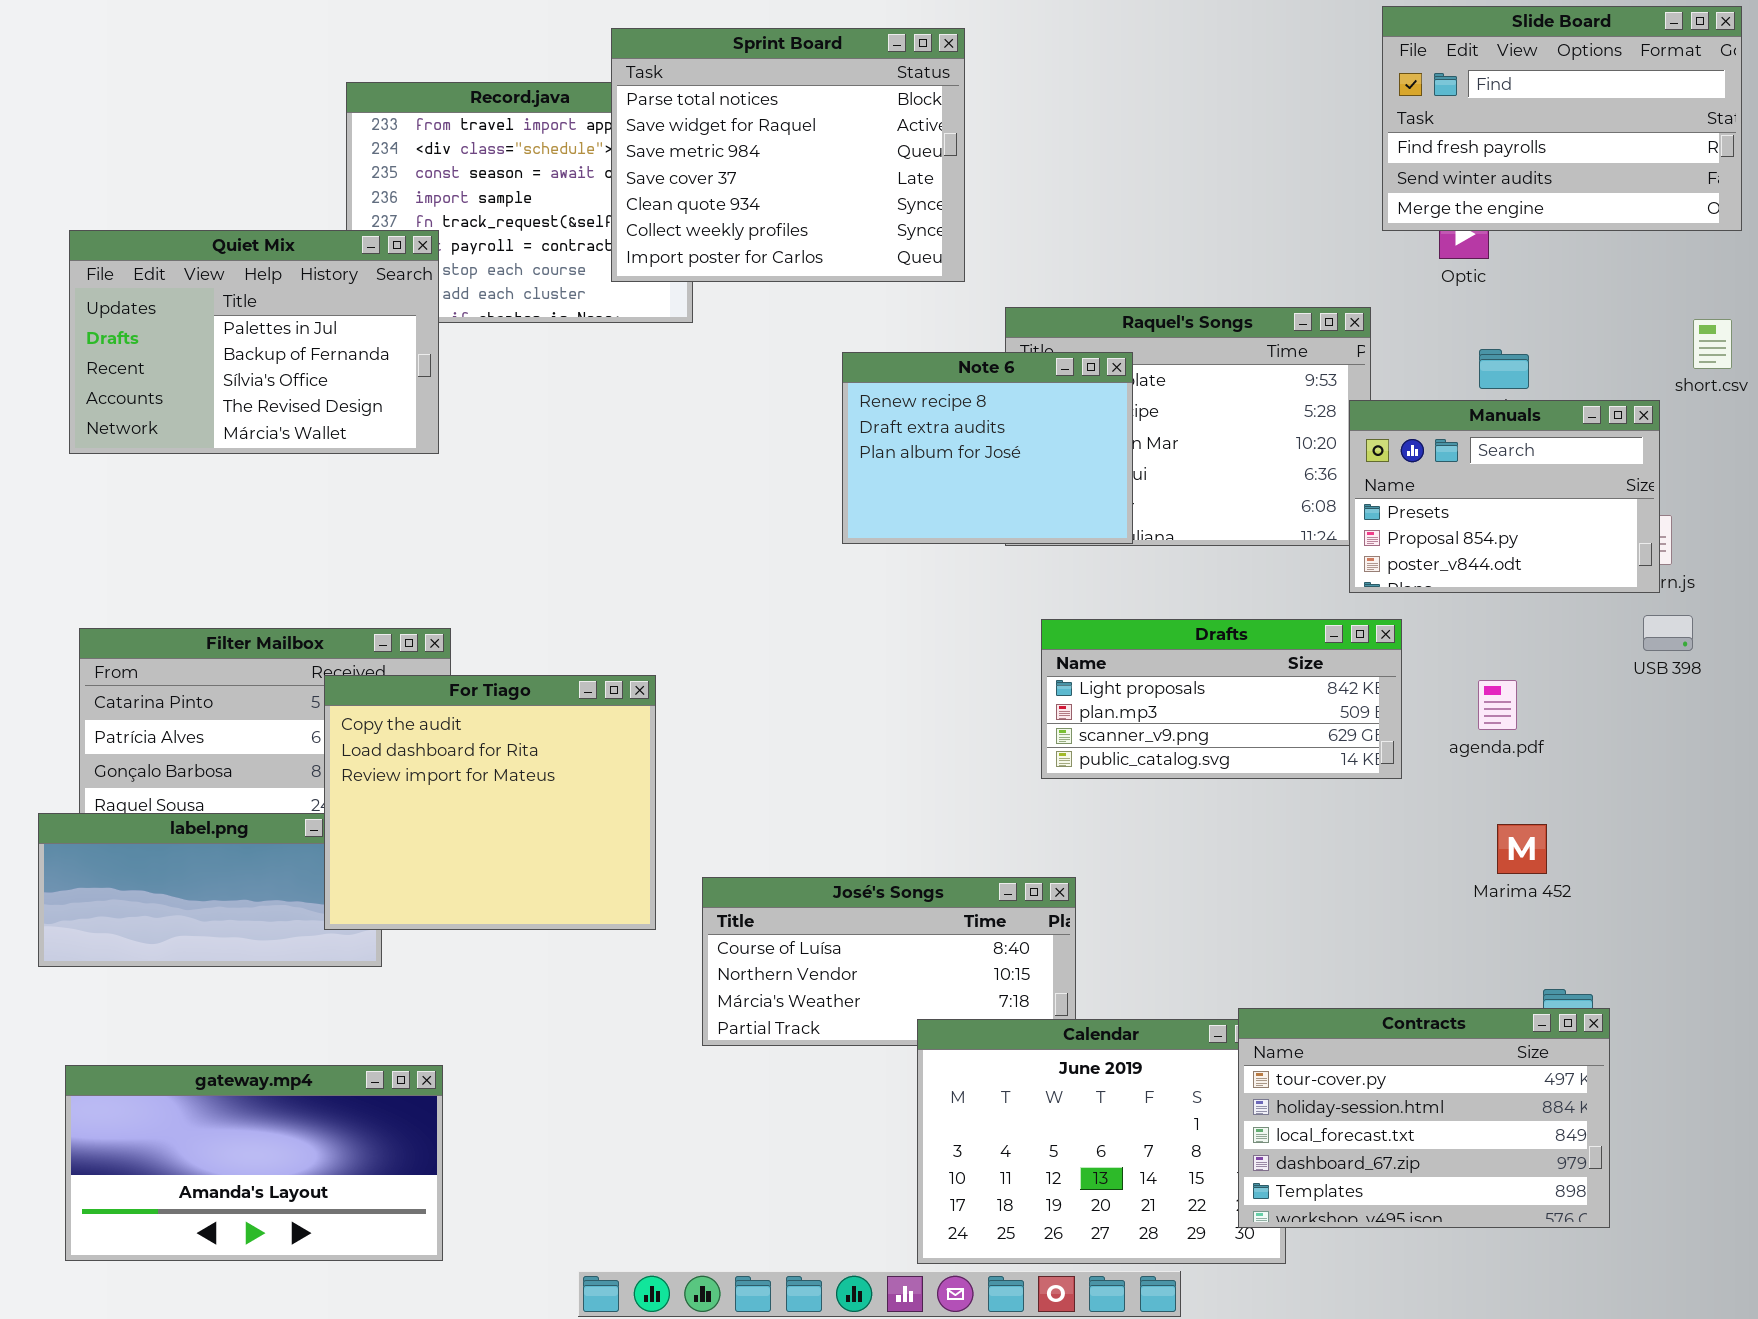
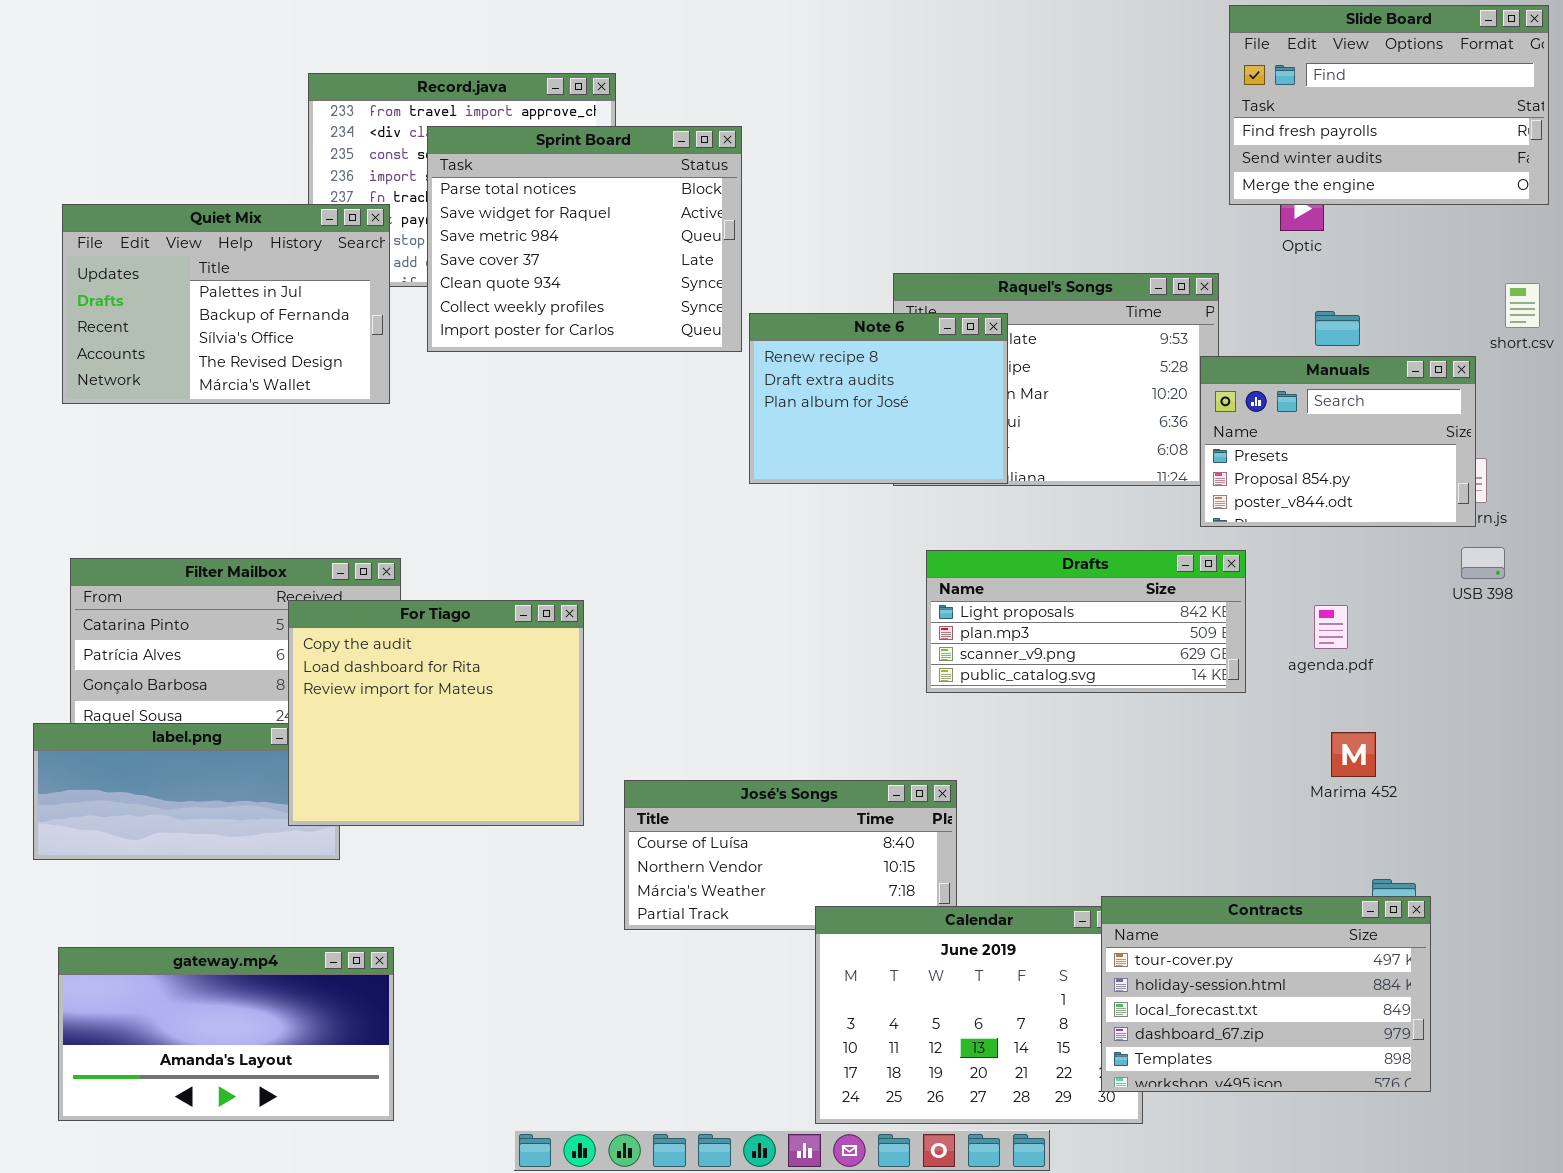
Sprint Board: [611,28,965,282] -> [427,126,742,352], moved

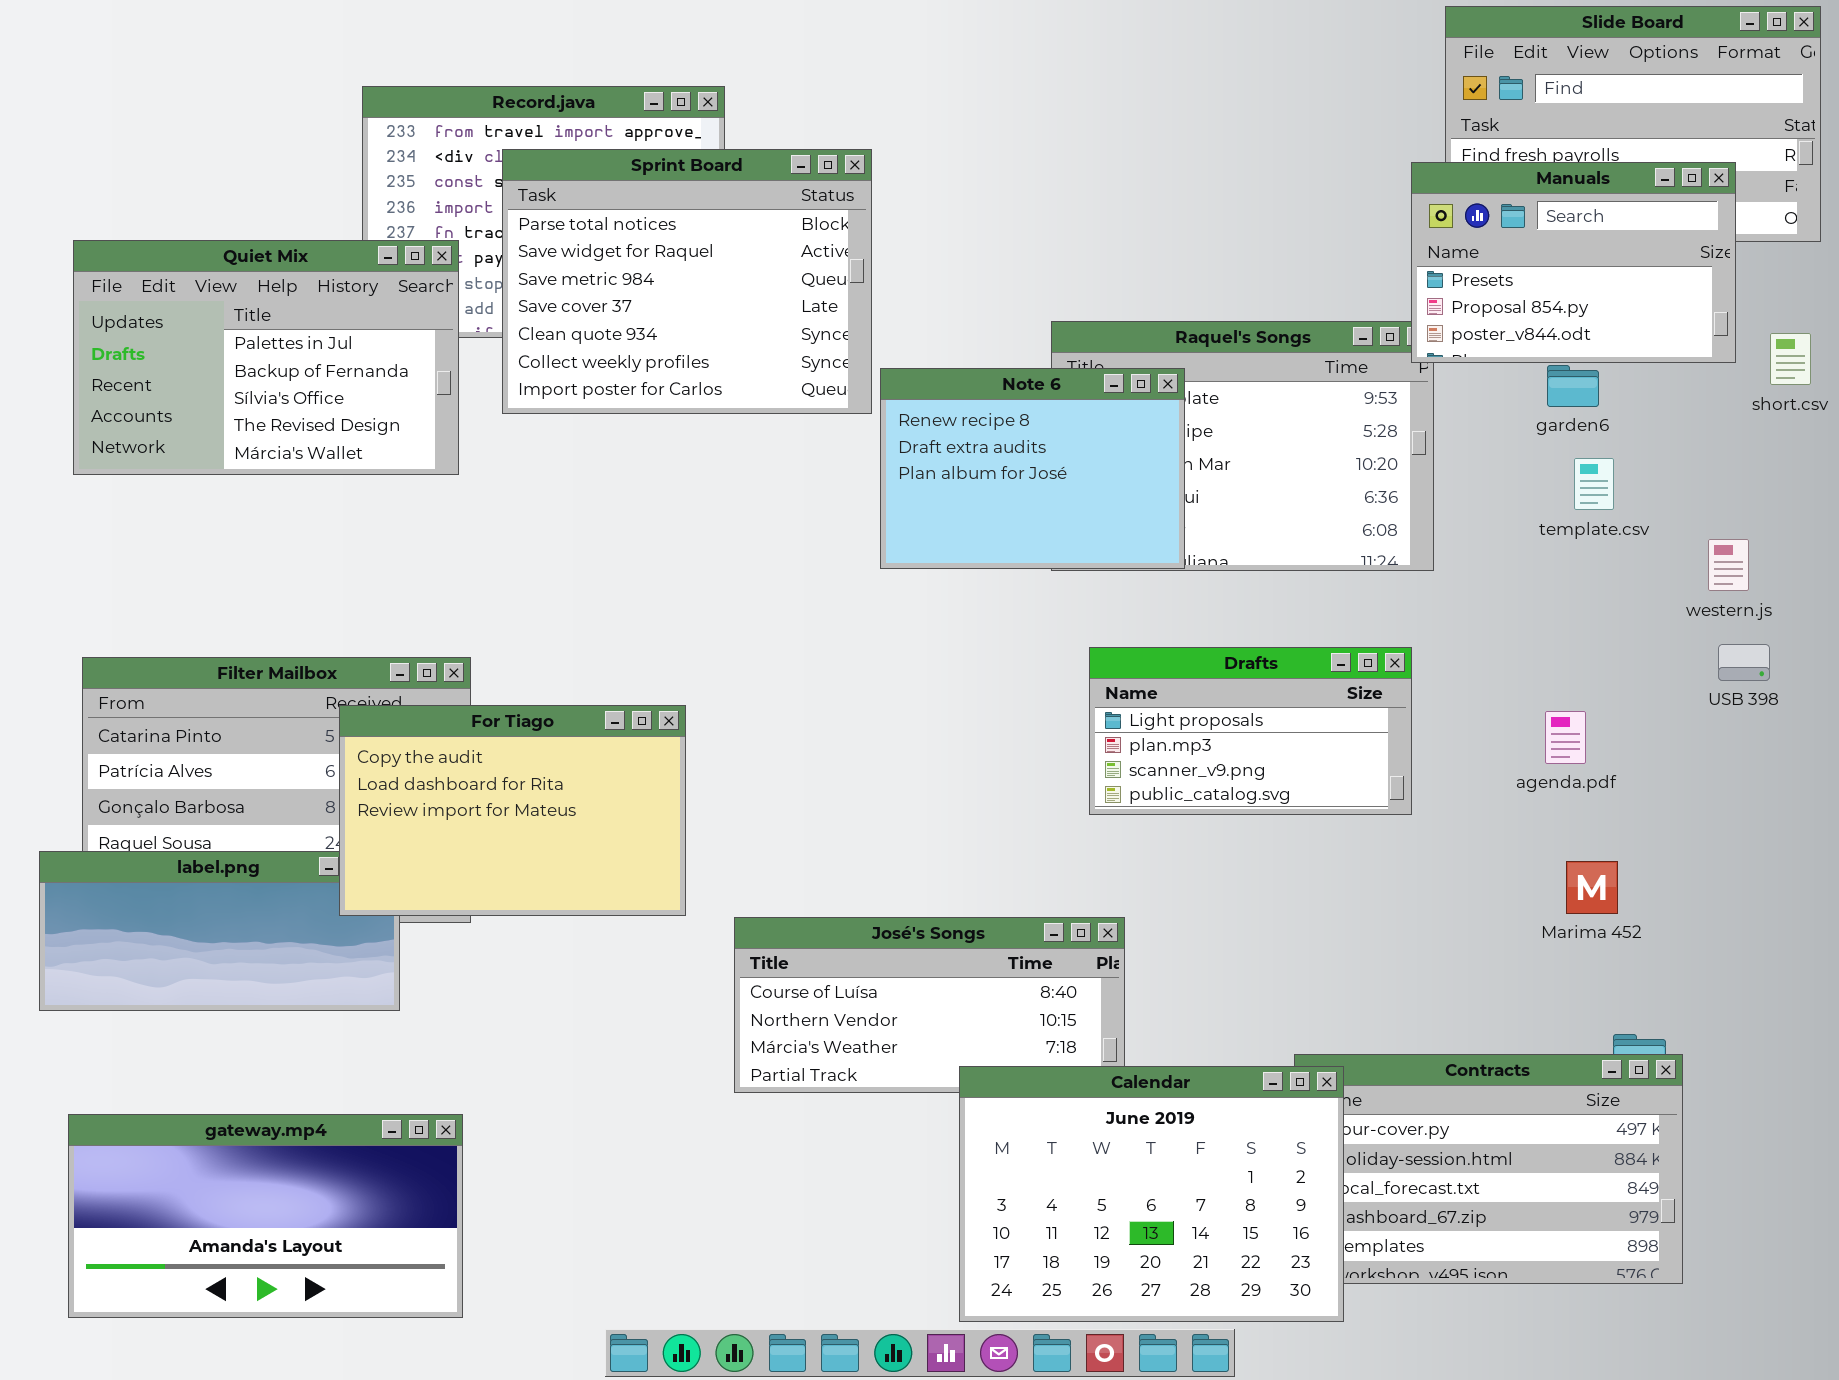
Manuals: [1200,356,1476,527] -> [1411,162,1736,363], moved
Drafts: [926,550,1246,693] -> [1089,647,1412,815], resized
For Tiago: [288,600,584,826] -> [339,705,686,916], resized
Calendar: [815,906,1143,1124] -> [959,1066,1344,1322], raised

